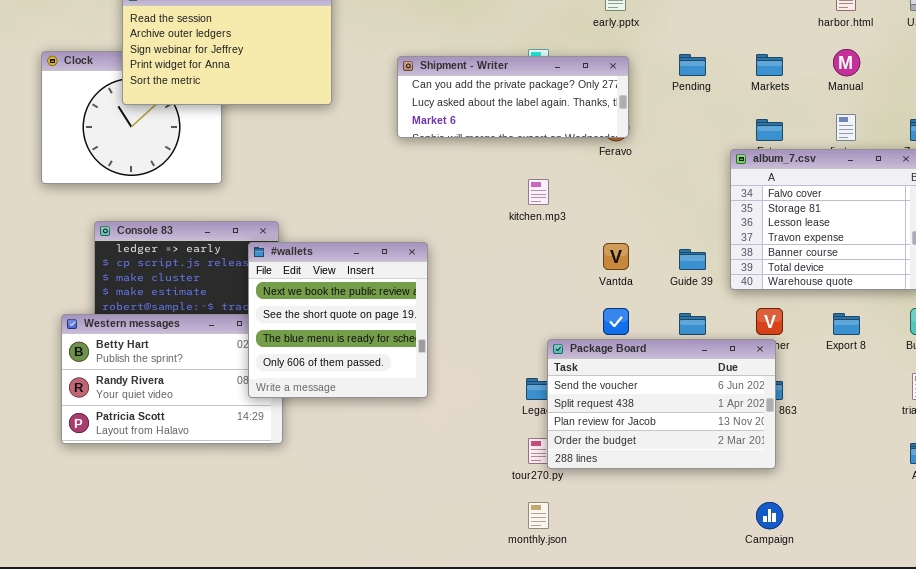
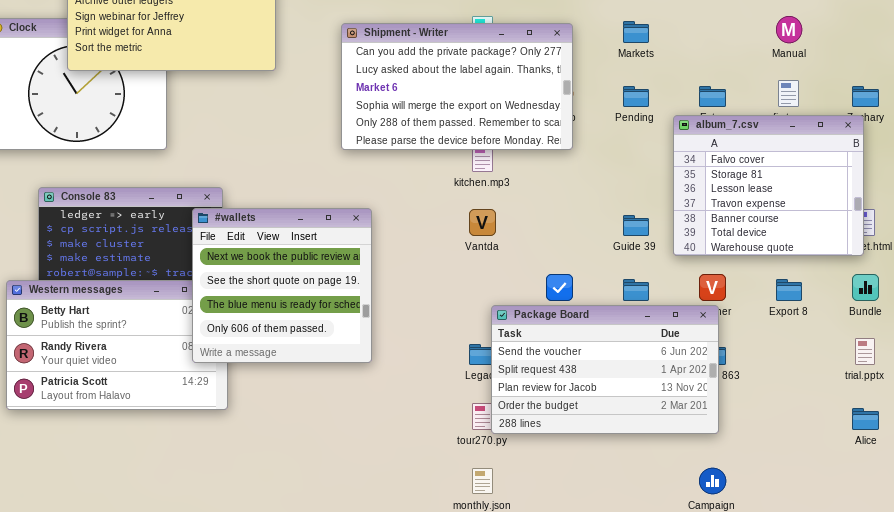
Pending: [679,54,706,76] -> [623,86,649,107], moved
Markets: [756,54,783,76] -> [623,21,649,43], moved
Shipment - Writer: [397,56,629,138] -> [341,23,573,150], resized
Vantda: [603,243,629,270] -> [469,209,496,236], moved

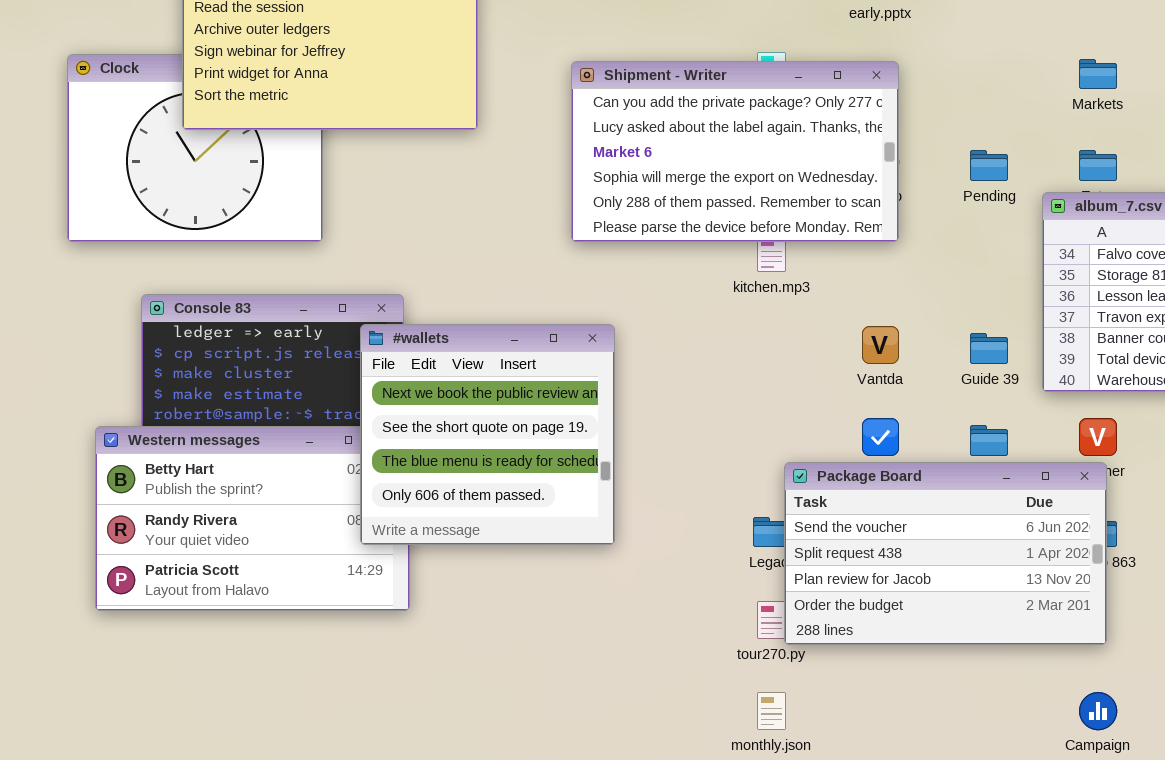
Markets: [623,21,649,43] -> [1079,59,1117,89], moved
Vantda: [469,209,496,236] -> [862,326,899,364], moved

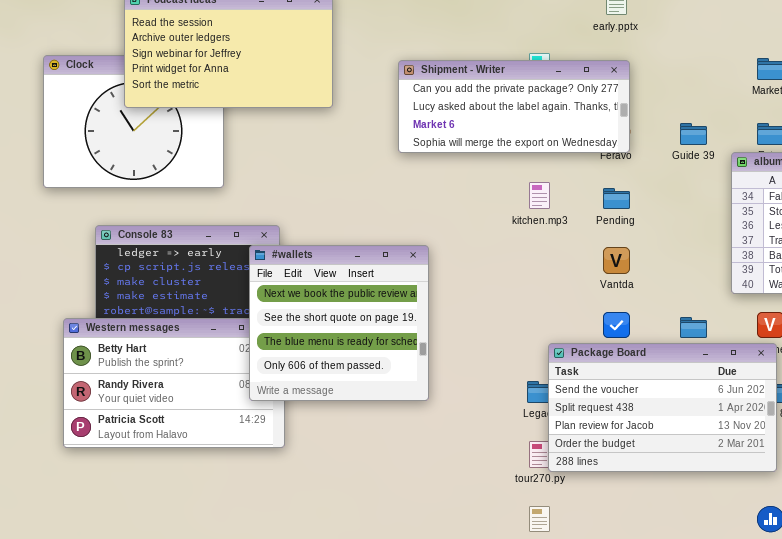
Shipment - Writer: [571,61,899,242] -> [398,60,630,153], resized
Pending: [970,150,1008,181] -> [603,188,630,209], moved
Guide 39: [970,333,1008,364] -> [680,123,707,145], moved

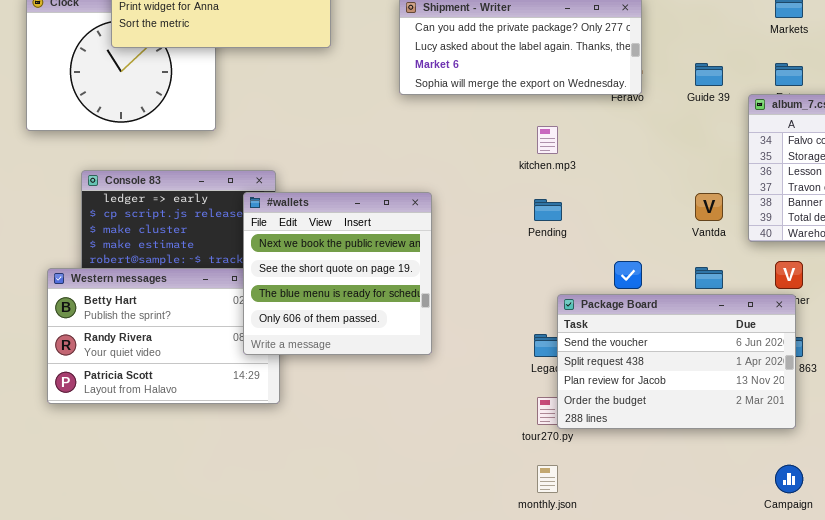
Pending: [603,188,630,209] -> [534,199,562,221], moved
Vantda: [603,247,630,274] -> [695,193,723,221], moved

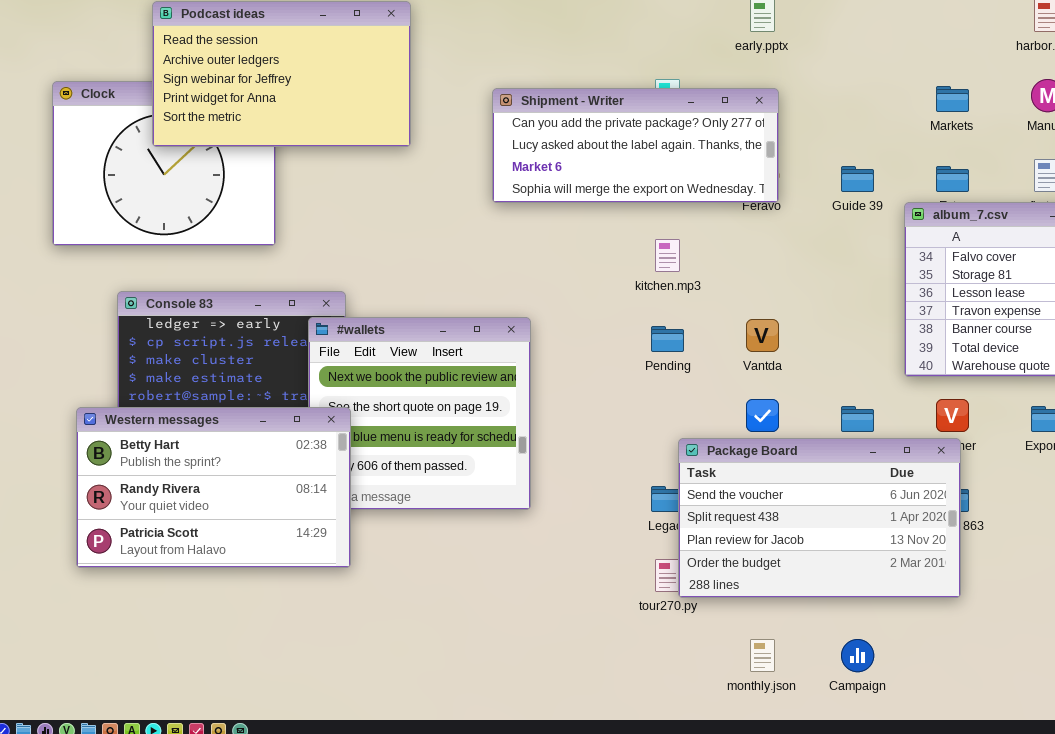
Vantda: [695,193,723,221] -> [746,319,779,352], moved
Western messages: [47,268,280,404] -> [76,407,351,568], raised
monthly.json: [537,465,558,493] -> [750,639,775,672], moved
Campaign: [775,465,803,493] -> [841,639,874,672], moved

